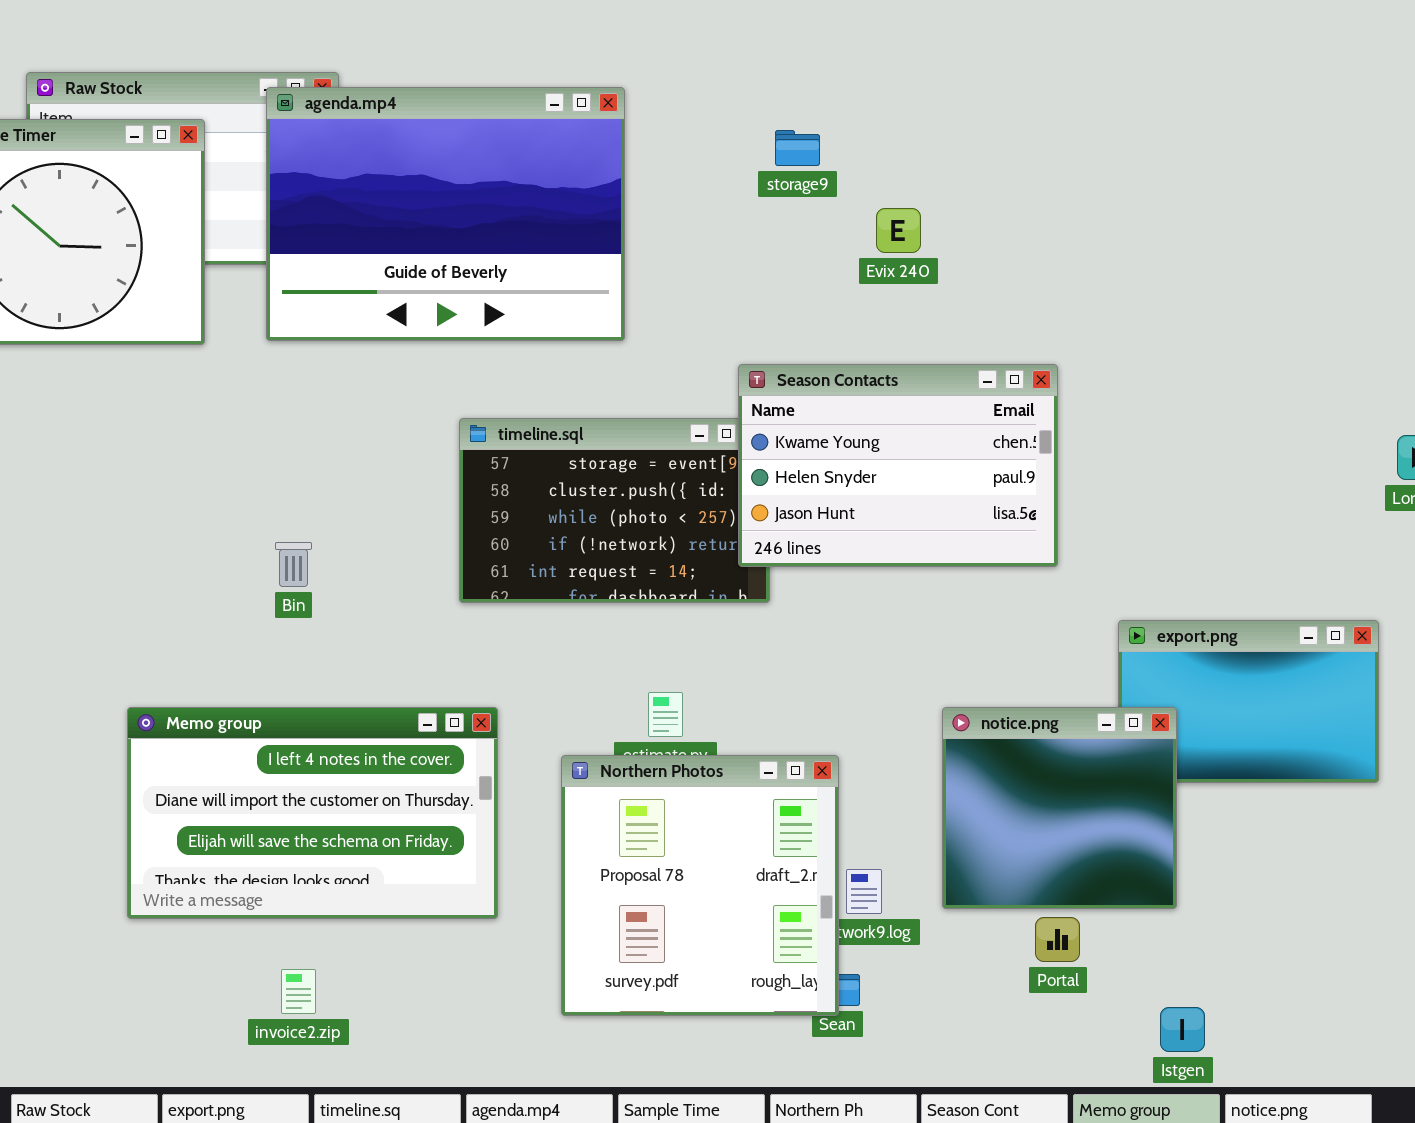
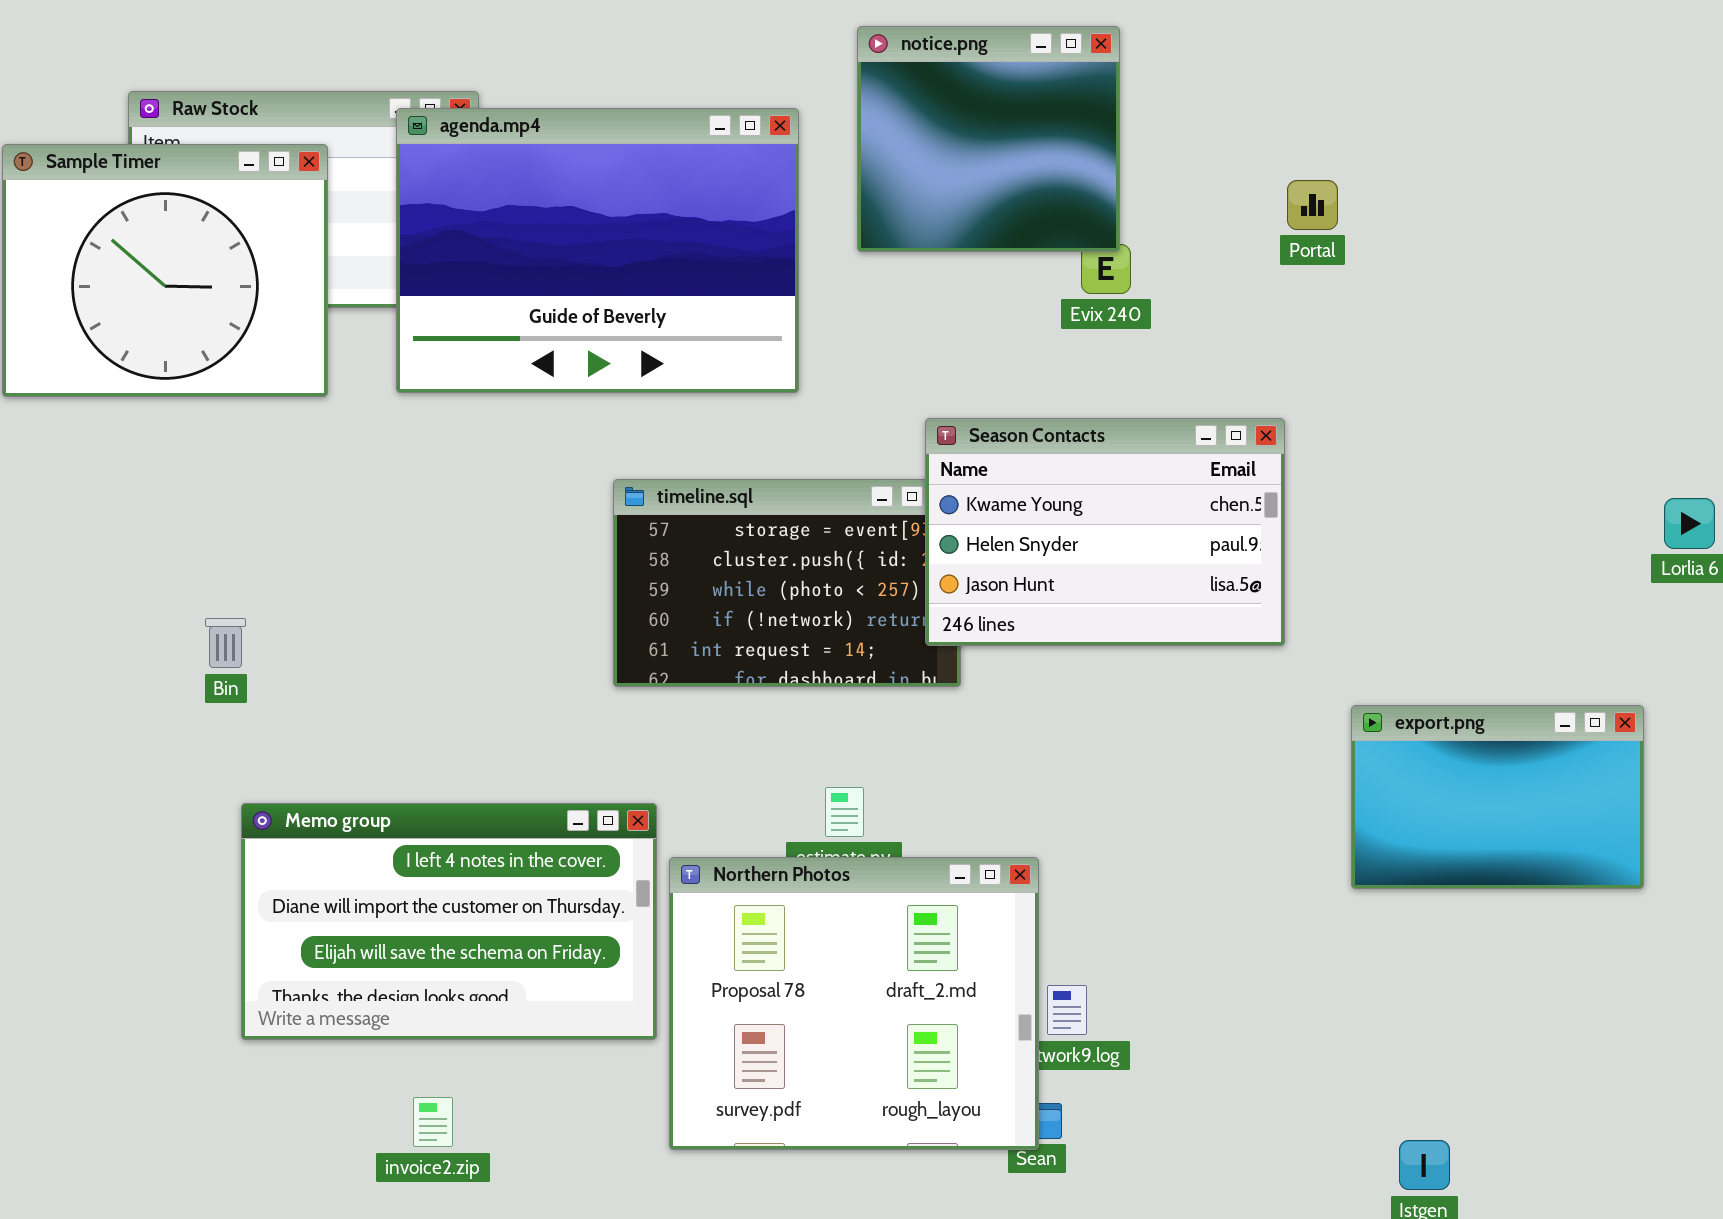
Bin: [275,542,312,587] -> [205,618,246,668], moved
notice.png: [942,707,1177,909] -> [857,26,1120,252], moved
Northern Photos: [561,755,839,1016] -> [669,857,1039,1150], resized
Portal: [1035,917,1080,962] -> [1287,180,1338,230], moved

